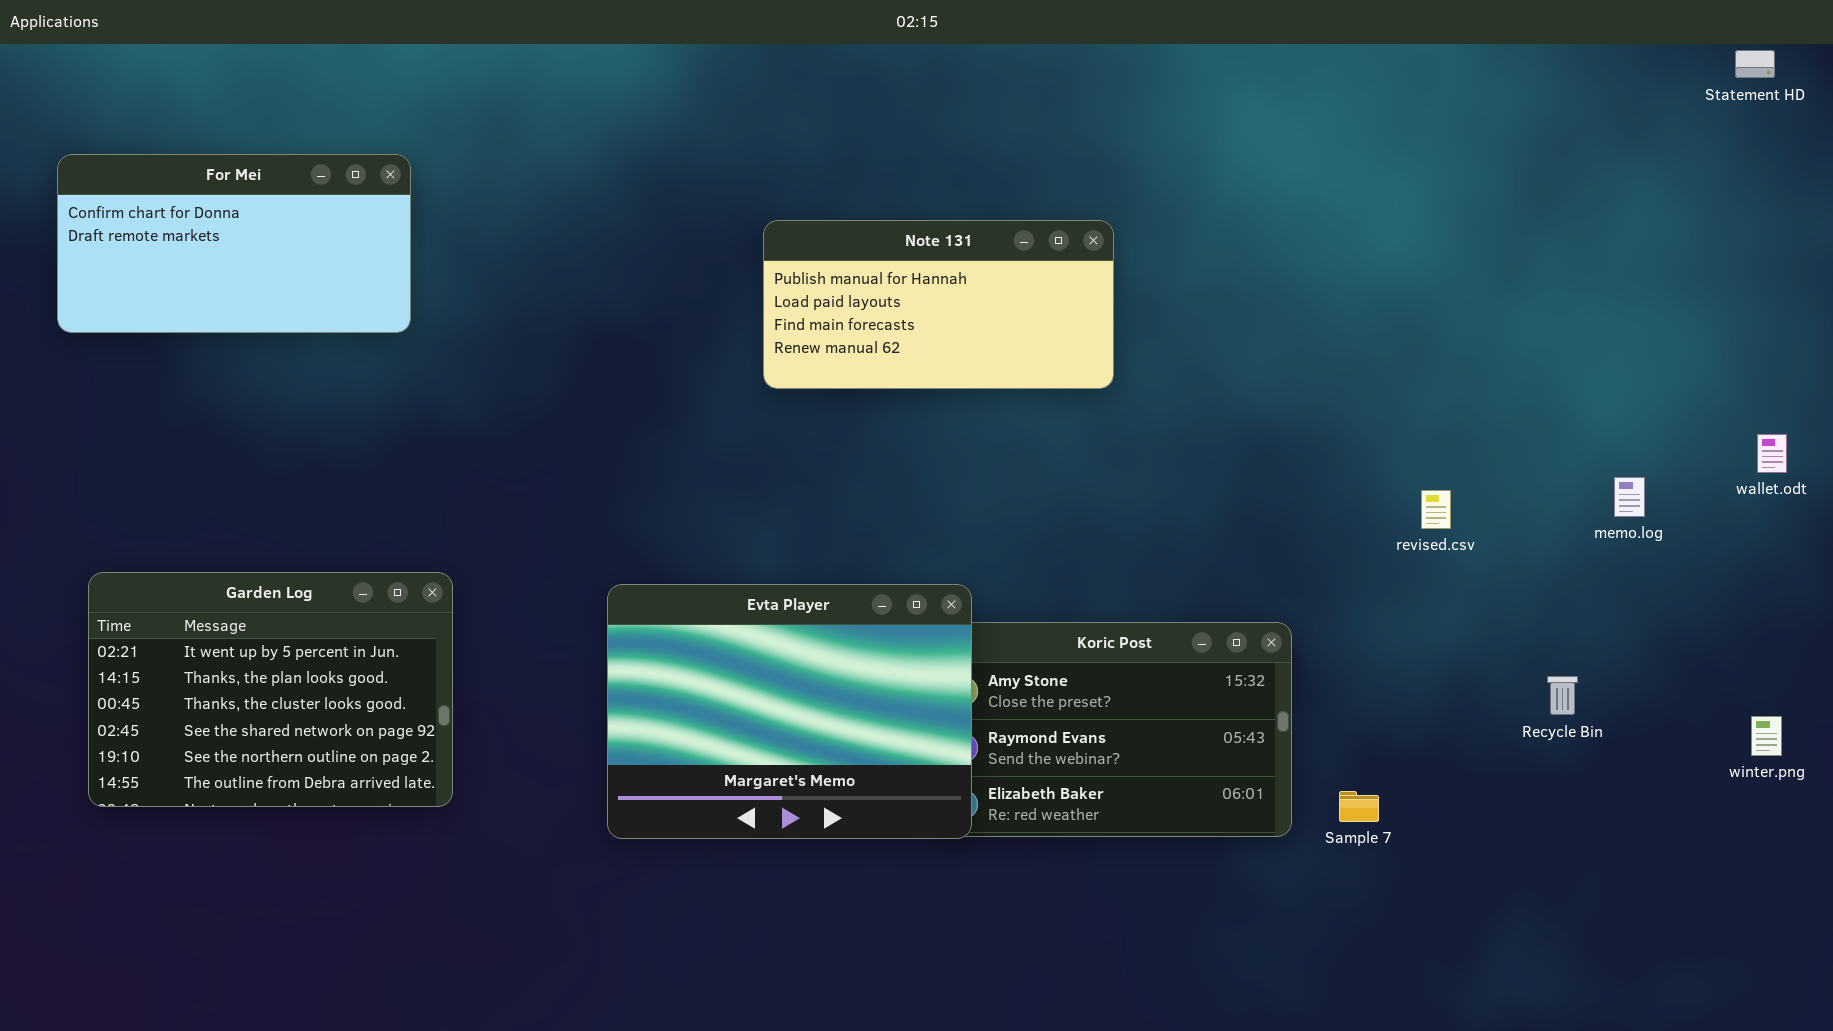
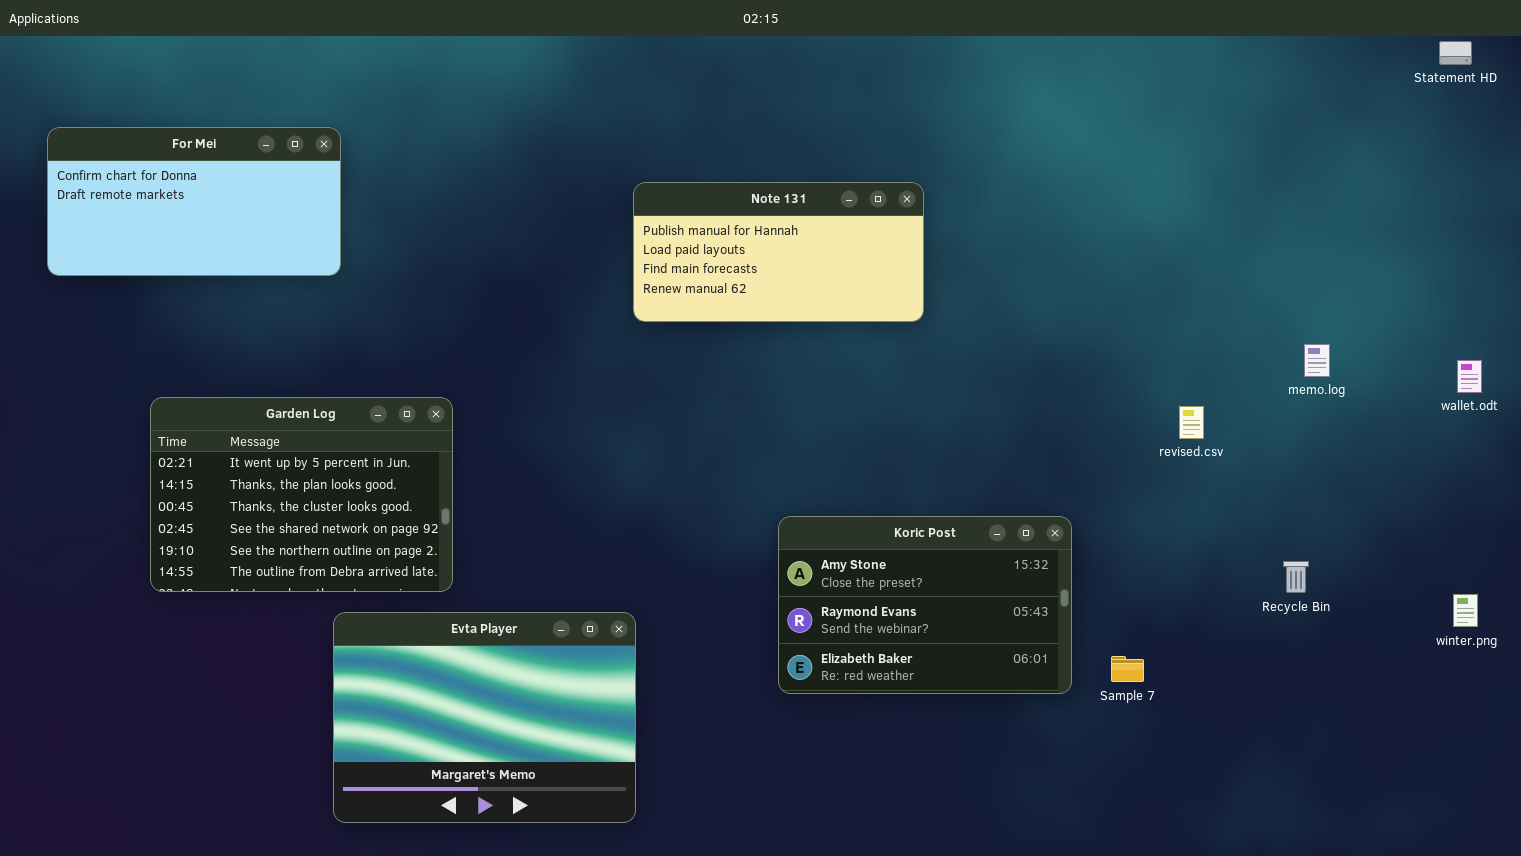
memo.log: [1614,477,1645,517] -> [1304,344,1330,377], moved
Garden Log: [88,572,453,807] -> [150,397,453,592], moved
Evta Player: [607,584,972,839] -> [333,612,636,823], moved

